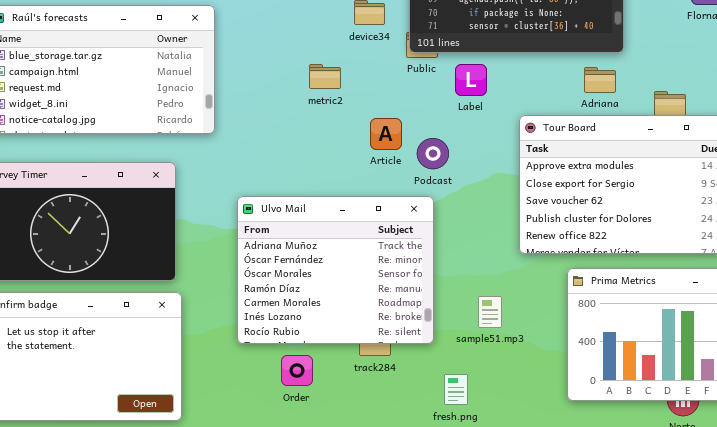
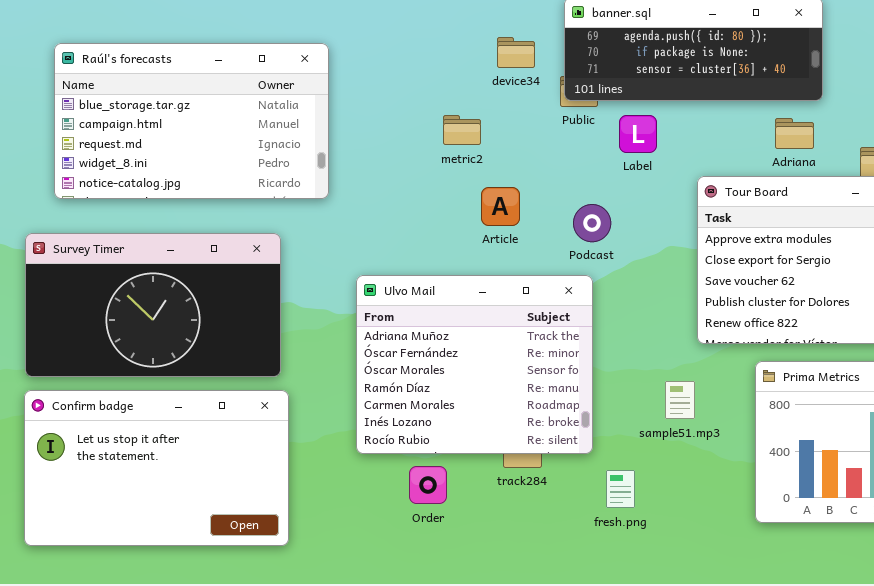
Article: [370,118,402,150] -> [481,187,520,226], moved
sample51.mp3: [478,296,502,328] -> [665,381,695,419], moved
fresh.png: [444,374,468,405] -> [606,470,635,508], moved

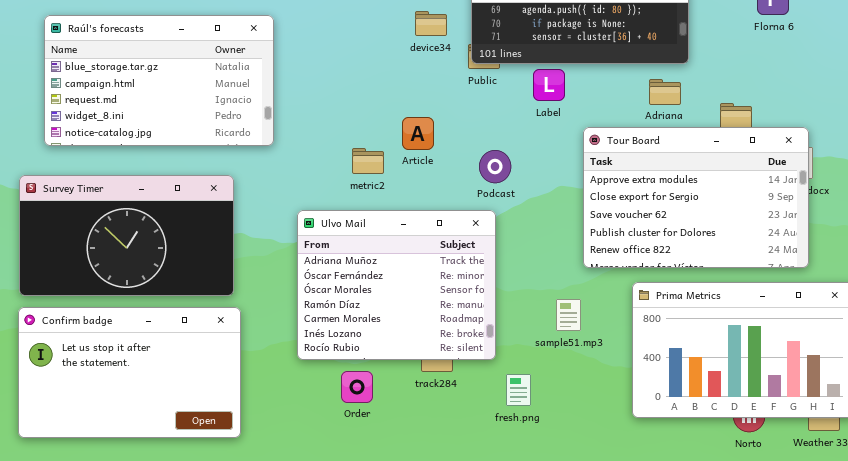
metric2: [443,115,481,145] -> [352,148,384,174], moved
Label: [619,115,657,153] -> [533,69,565,101], moved
Article: [481,187,520,226] -> [402,117,434,150], moved

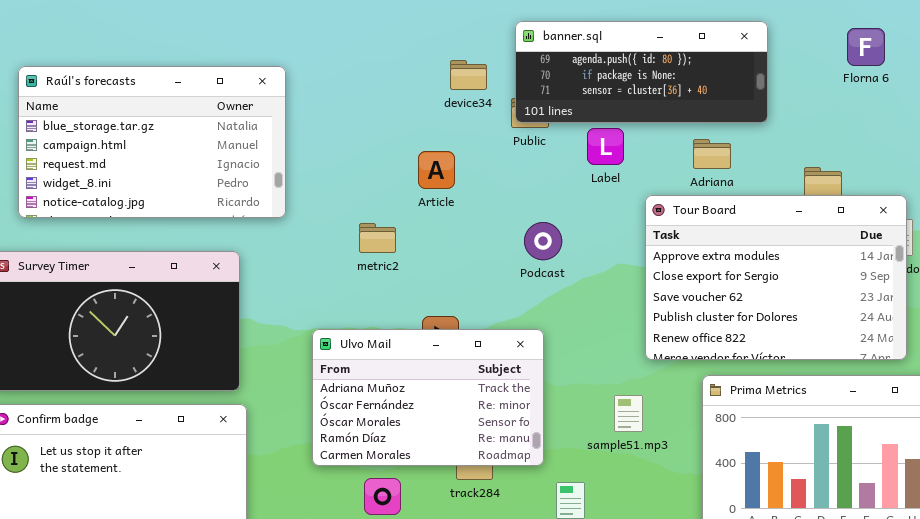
Adriana: [649,79,681,105] -> [693,139,731,169], moved
Article: [402,117,434,150] -> [418,151,455,189], moved
metric2: [352,148,384,174] -> [359,223,396,253], moved
Ulvo Mail: [297,210,496,360] -> [312,329,544,466], resized

